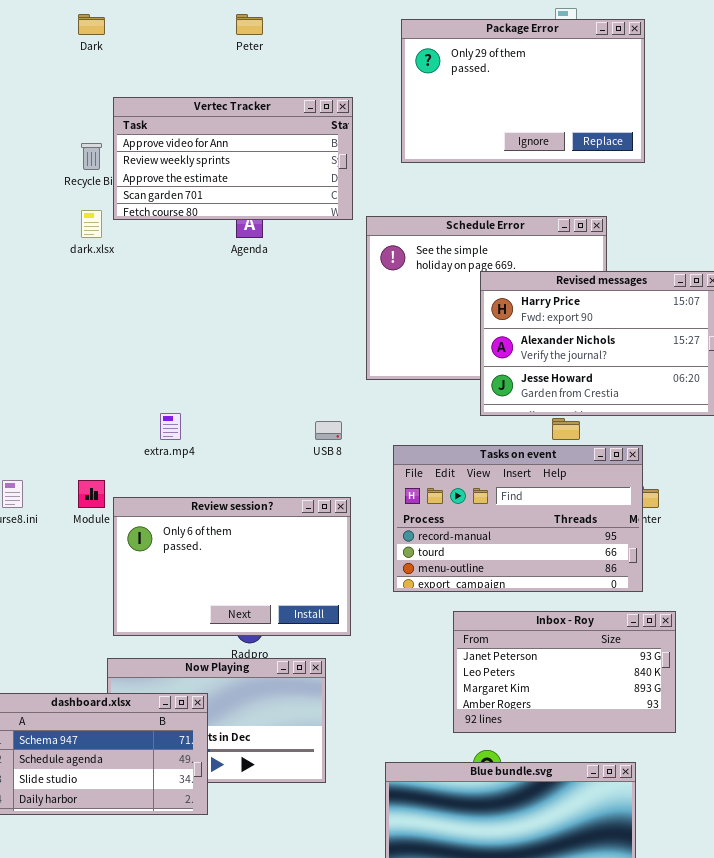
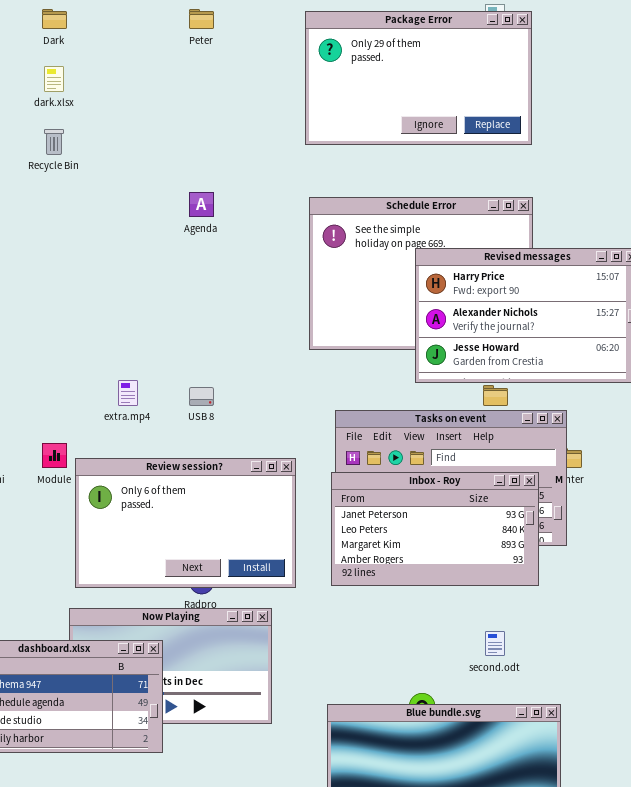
Package Error: [401,19,645,163] -> [305,11,532,145], moved
Vertec Tracker: [113,97,353,220] -> none, closed
dark.xlsx: [81,210,102,238] -> [44,66,64,92], moved
USB 8: [315,421,342,440] -> [189,387,214,406], moved
Inbox - Roy: [453,611,676,733] -> [331,472,539,586], moved

